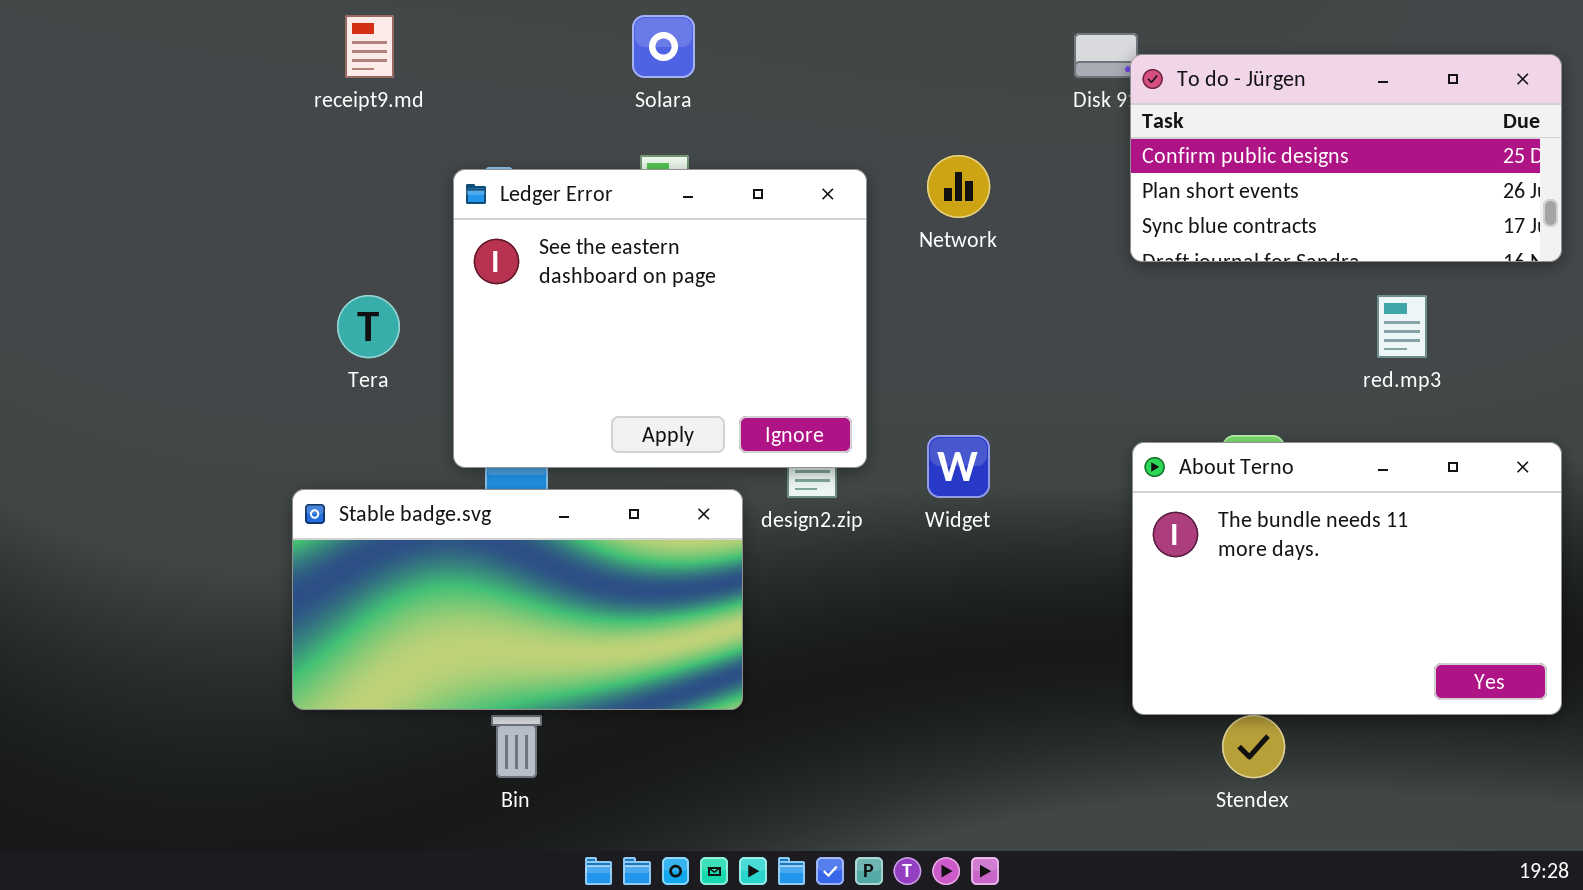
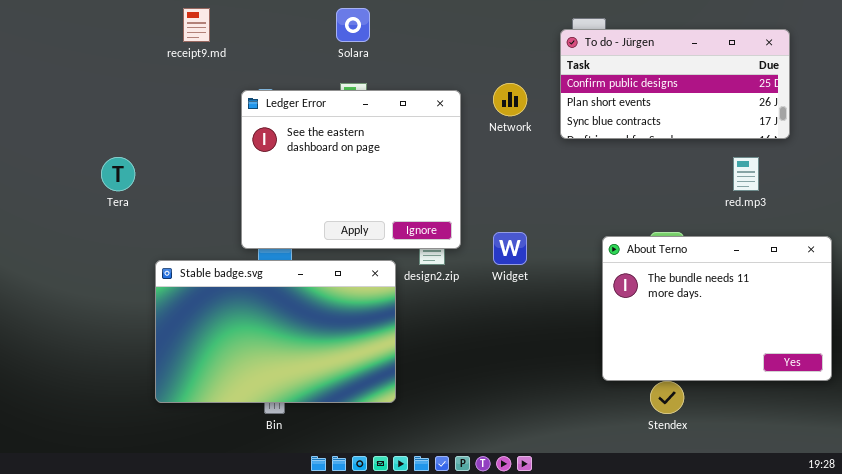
To do - Jürgen: [1130,54,1562,262] -> [560,29,790,139], moved
Tera: [337,295,400,358] -> [101,157,135,191], moved
Stable badge.svg: [292,489,743,710] -> [155,260,396,403], resized

